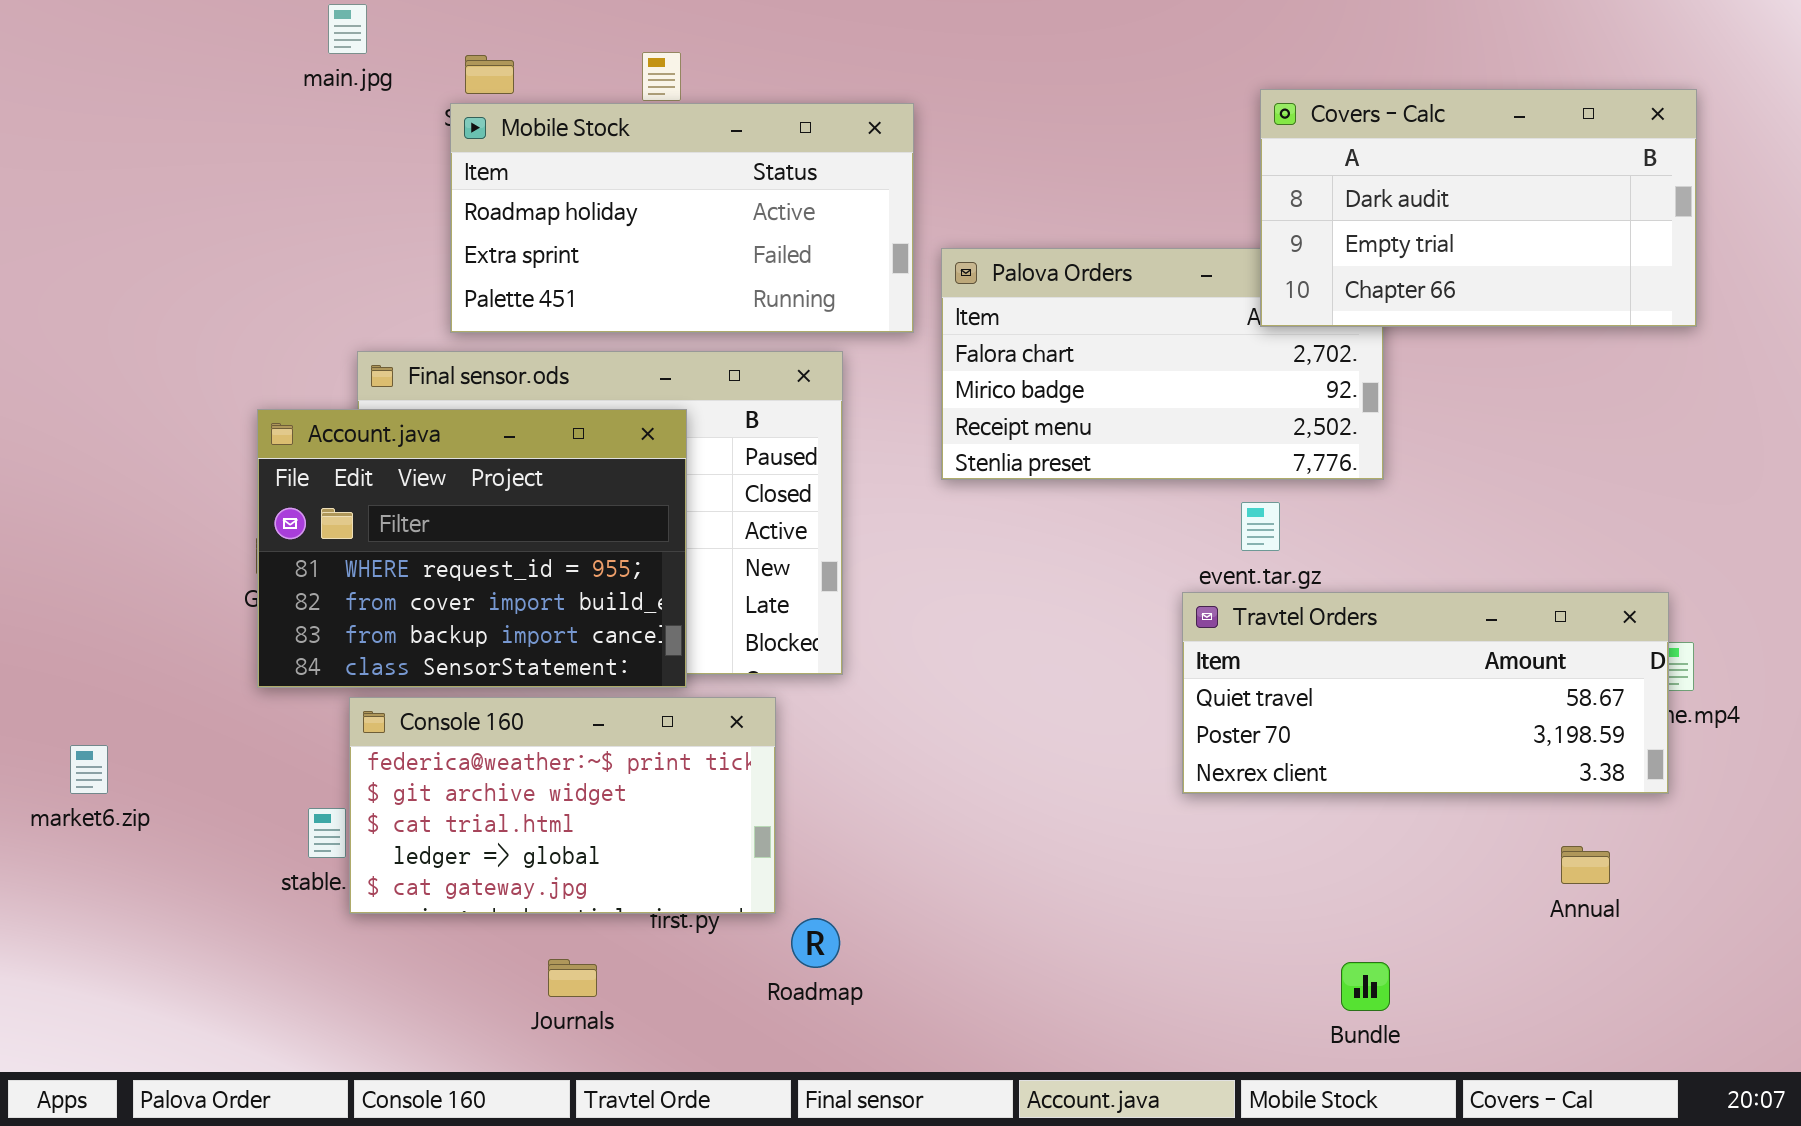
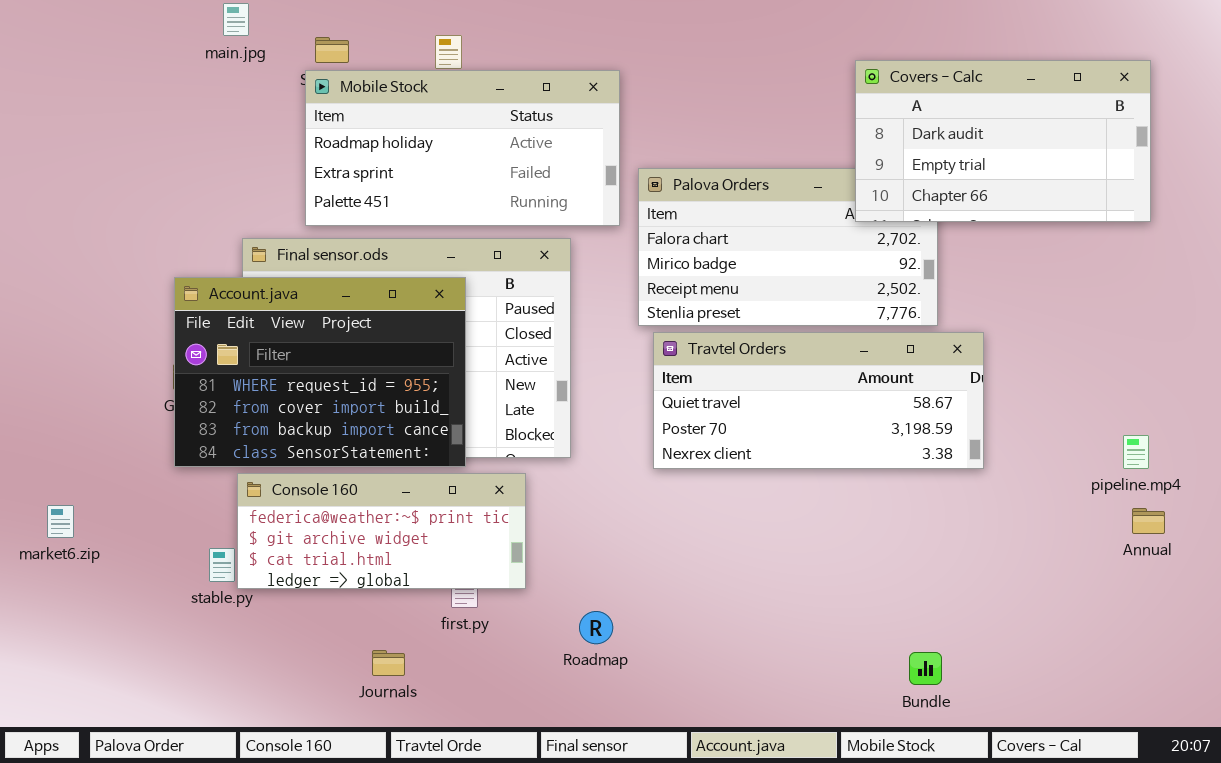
Travtel Orders: [1182,592,1669,794] -> [653,332,984,469], moved
Console 160: [349,697,776,914] -> [237,473,526,589], resized
Annual: [1561,846,1610,884] -> [1132,508,1165,534], moved
Roadmap: [791,918,840,968] -> [579,611,613,644], moved

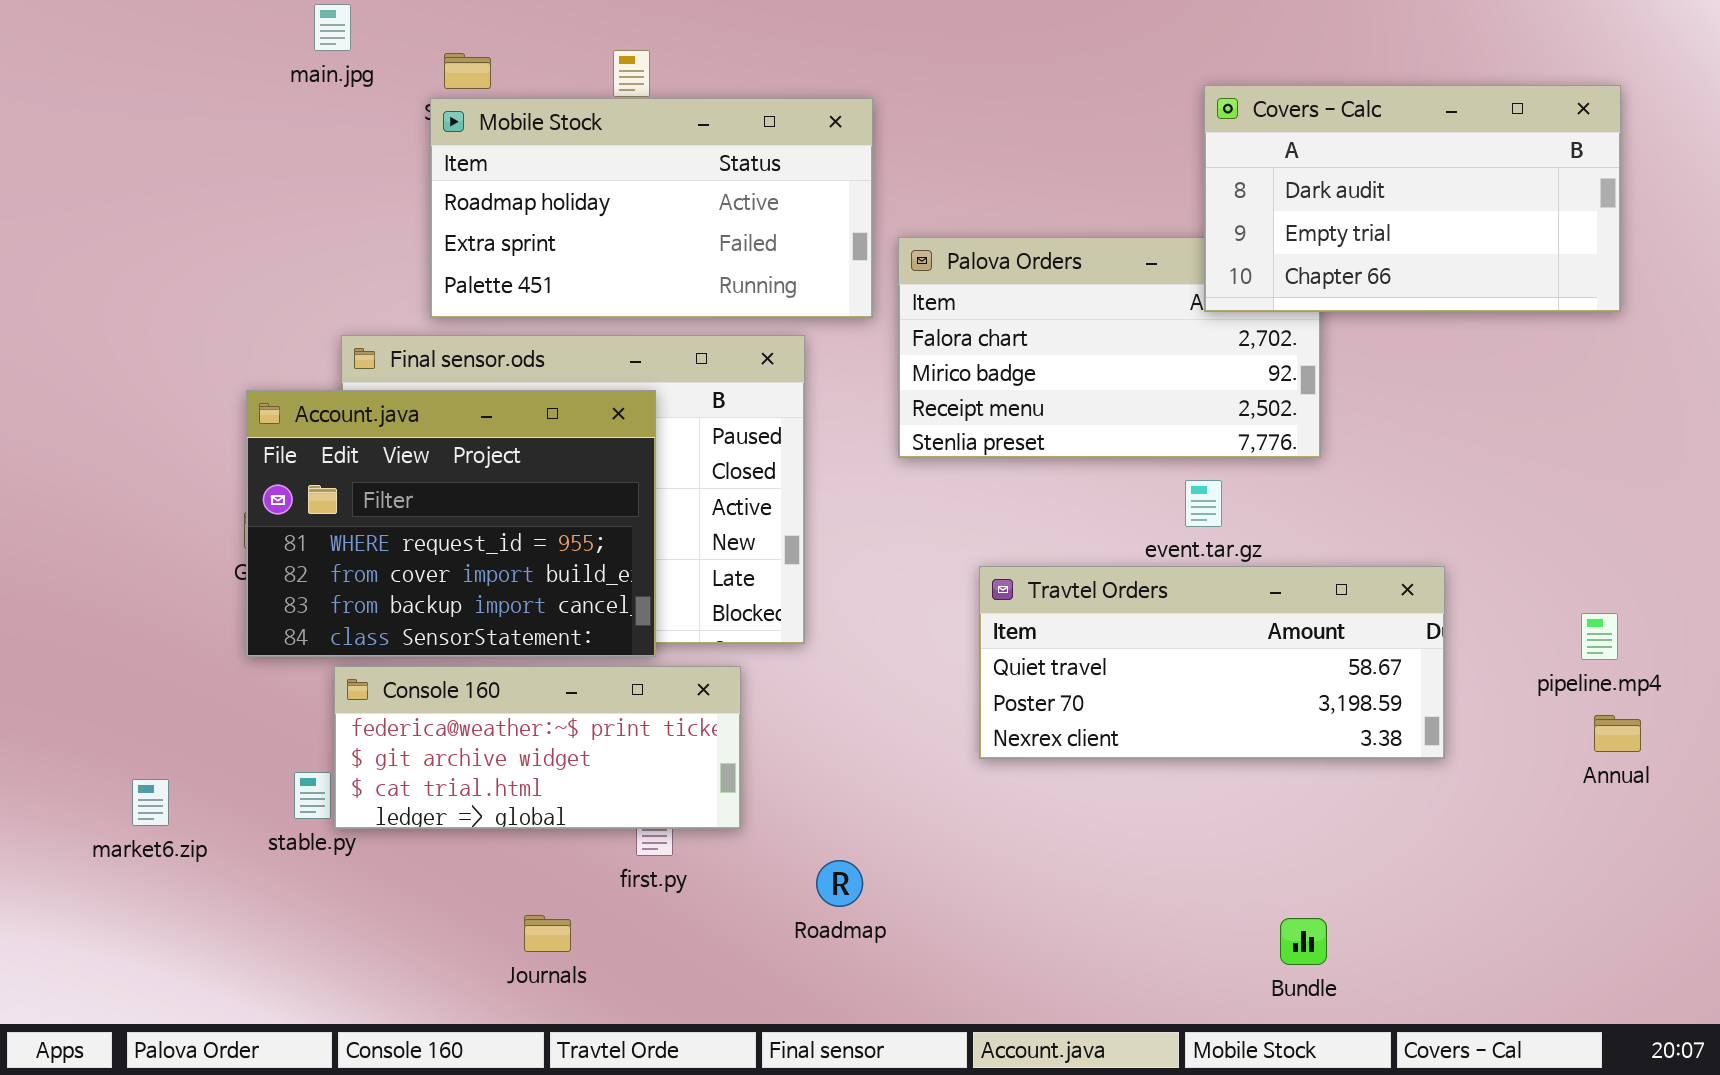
Travtel Orders: [653,332,984,469] -> [979,566,1445,759], moved
market6.zip: [47,505,74,538] -> [132,779,169,826], moved

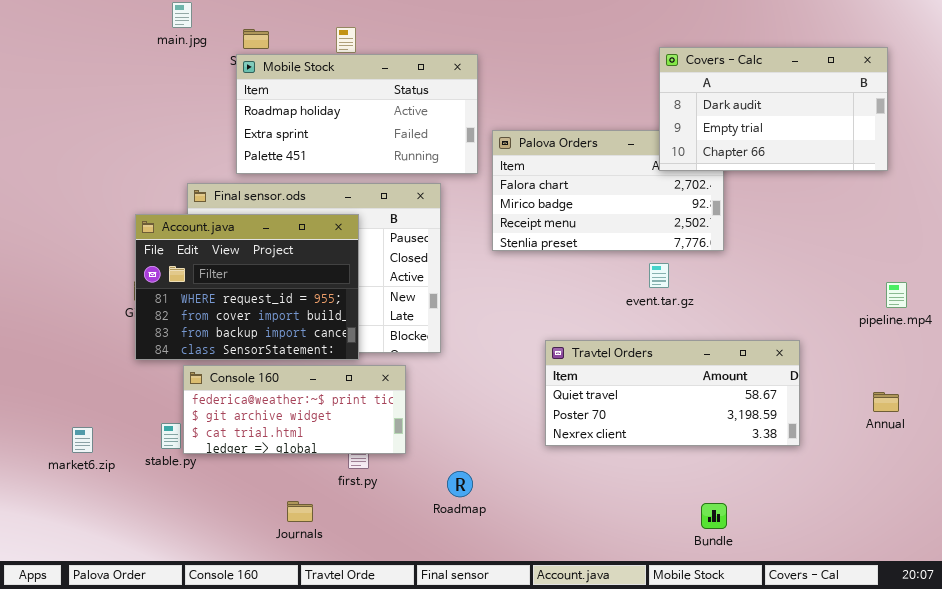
Travtel Orders: [979,566,1445,759] -> [545,340,800,446], moved
pipeline.mp4: [1581,613,1618,660] -> [886,282,907,308], moved

